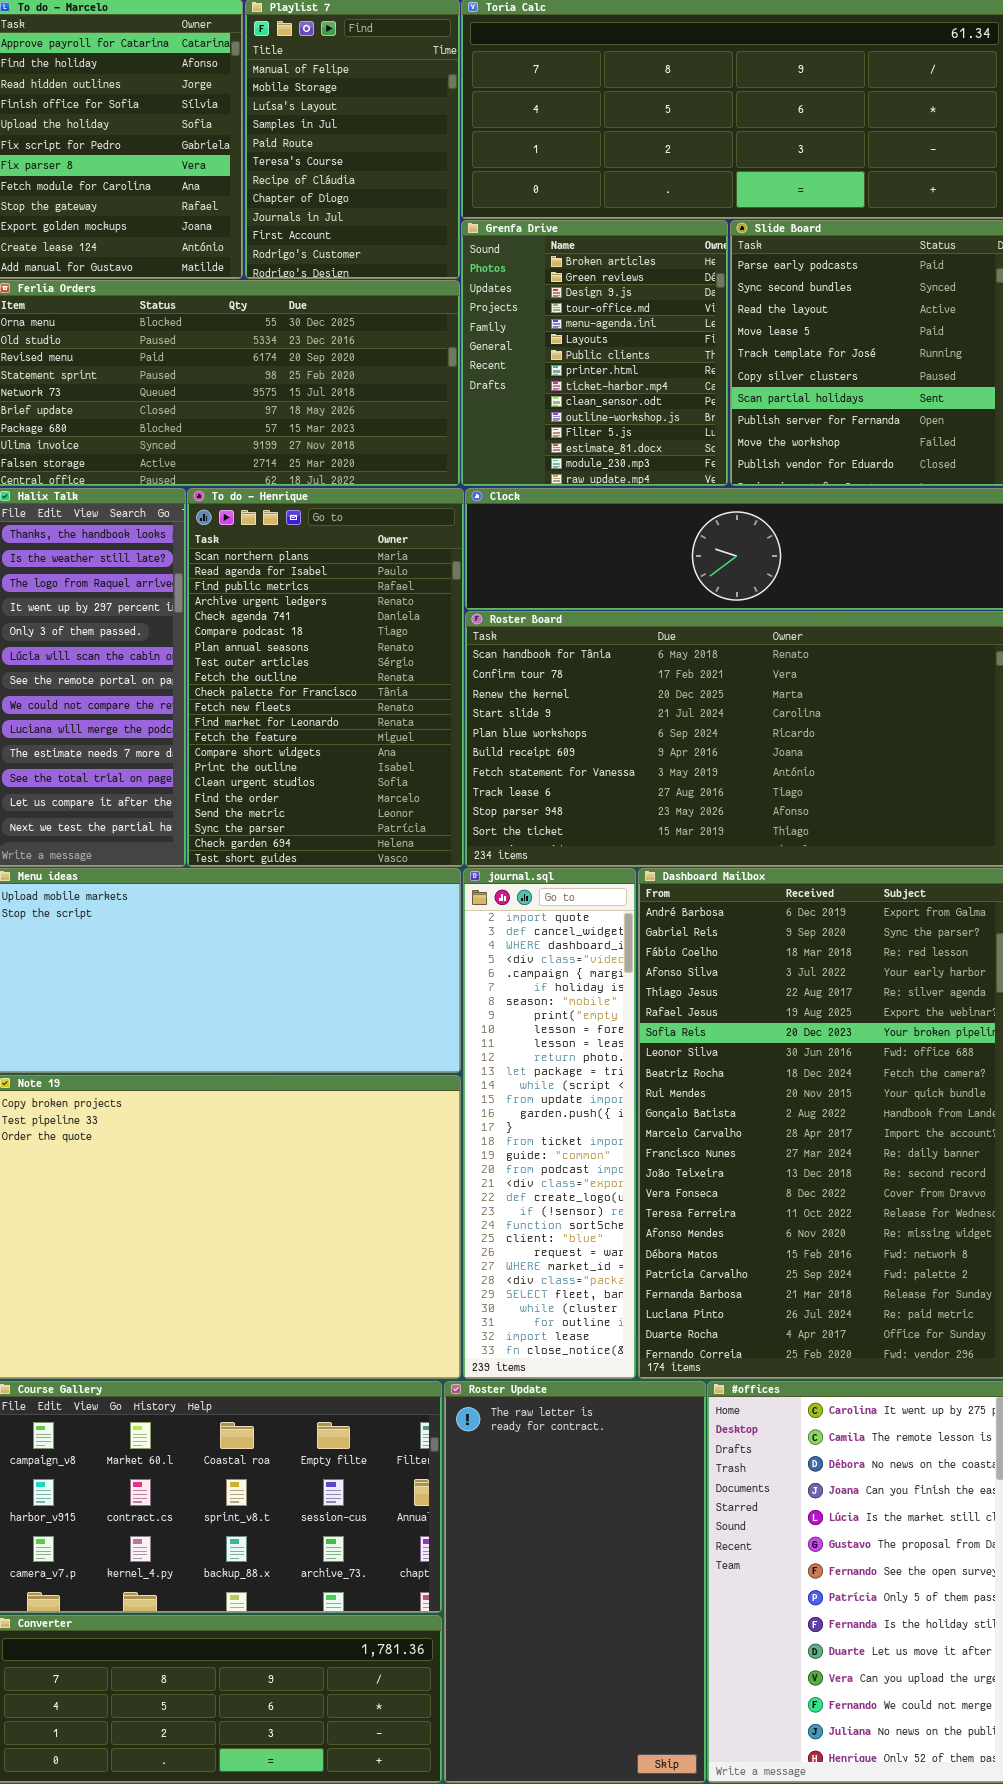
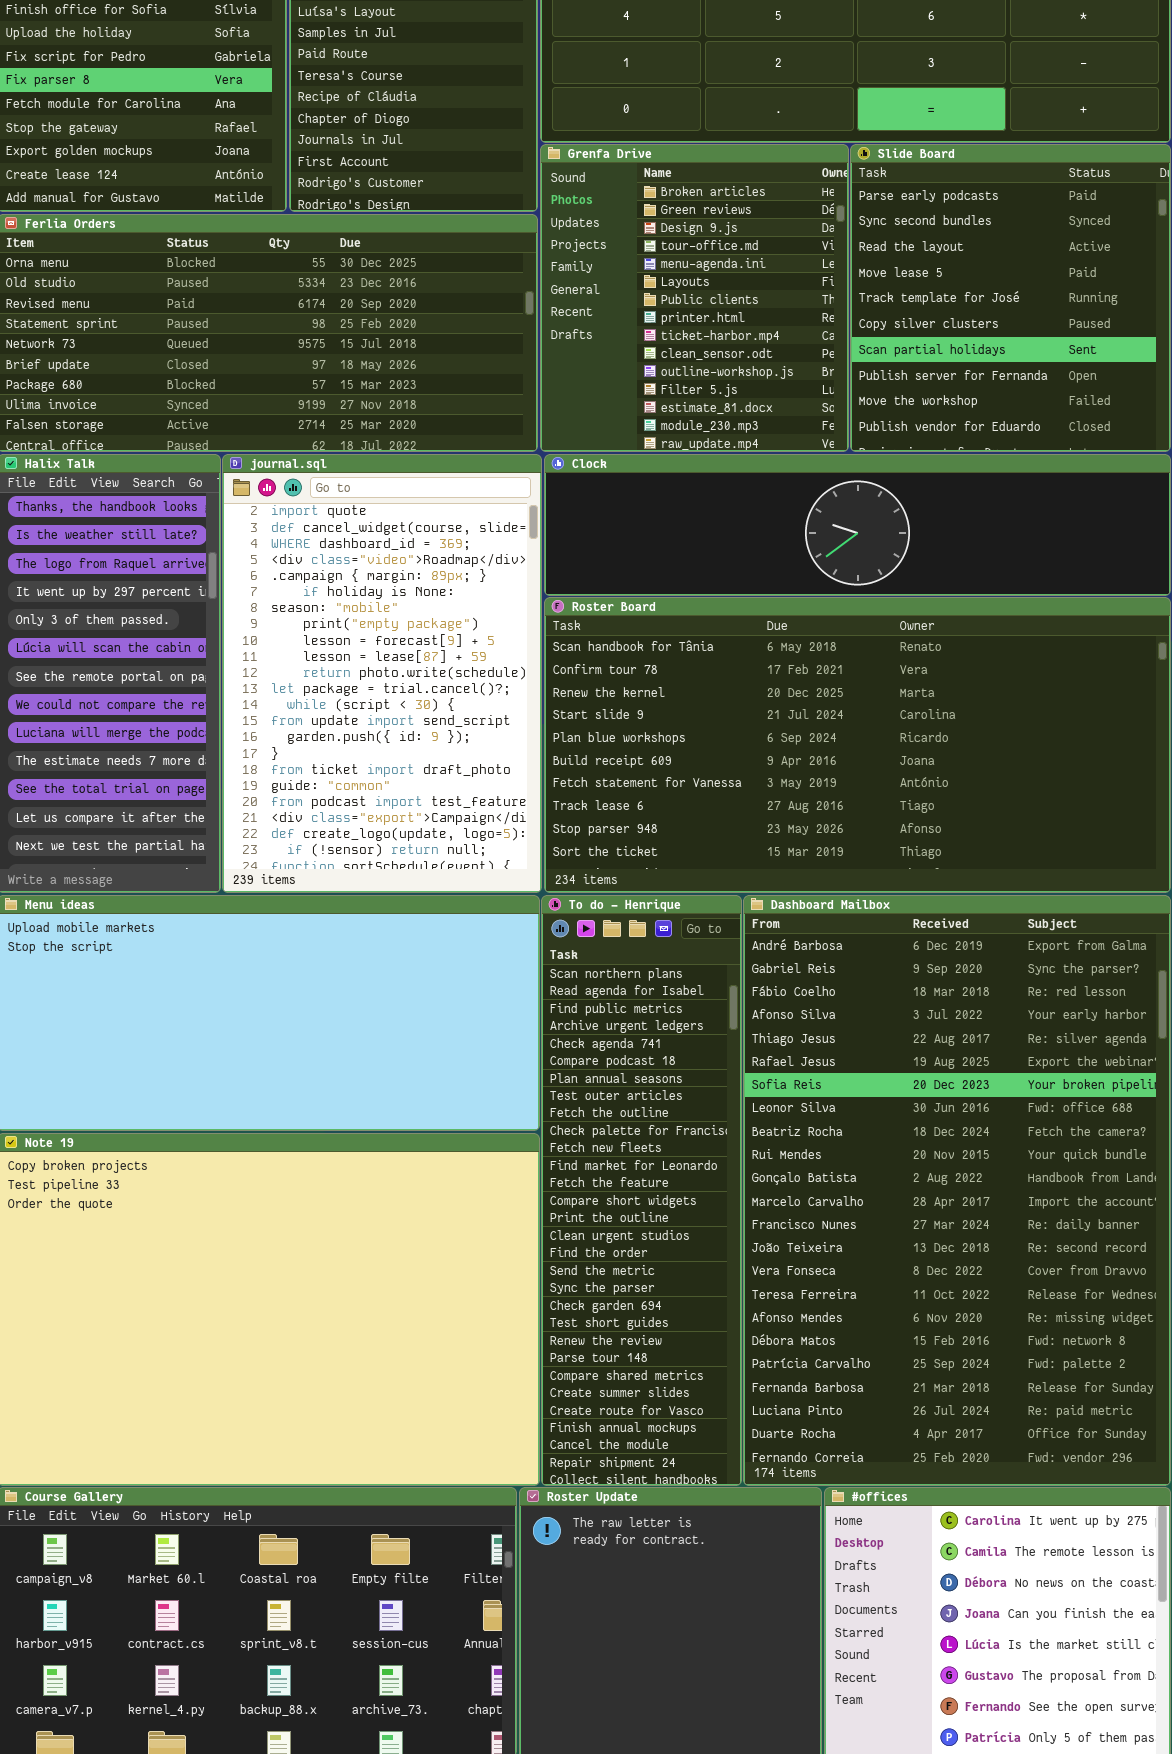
To do - Henrique: [187,488,464,867] -> [541,895,742,1486], moved, resized
journal.sql: [463,868,636,1379] -> [222,454,542,893], moved, resized

